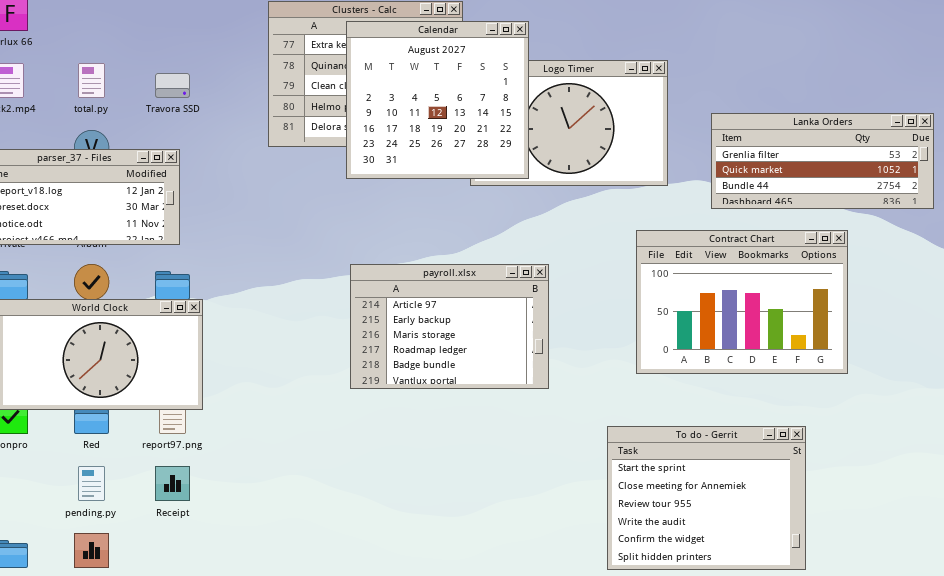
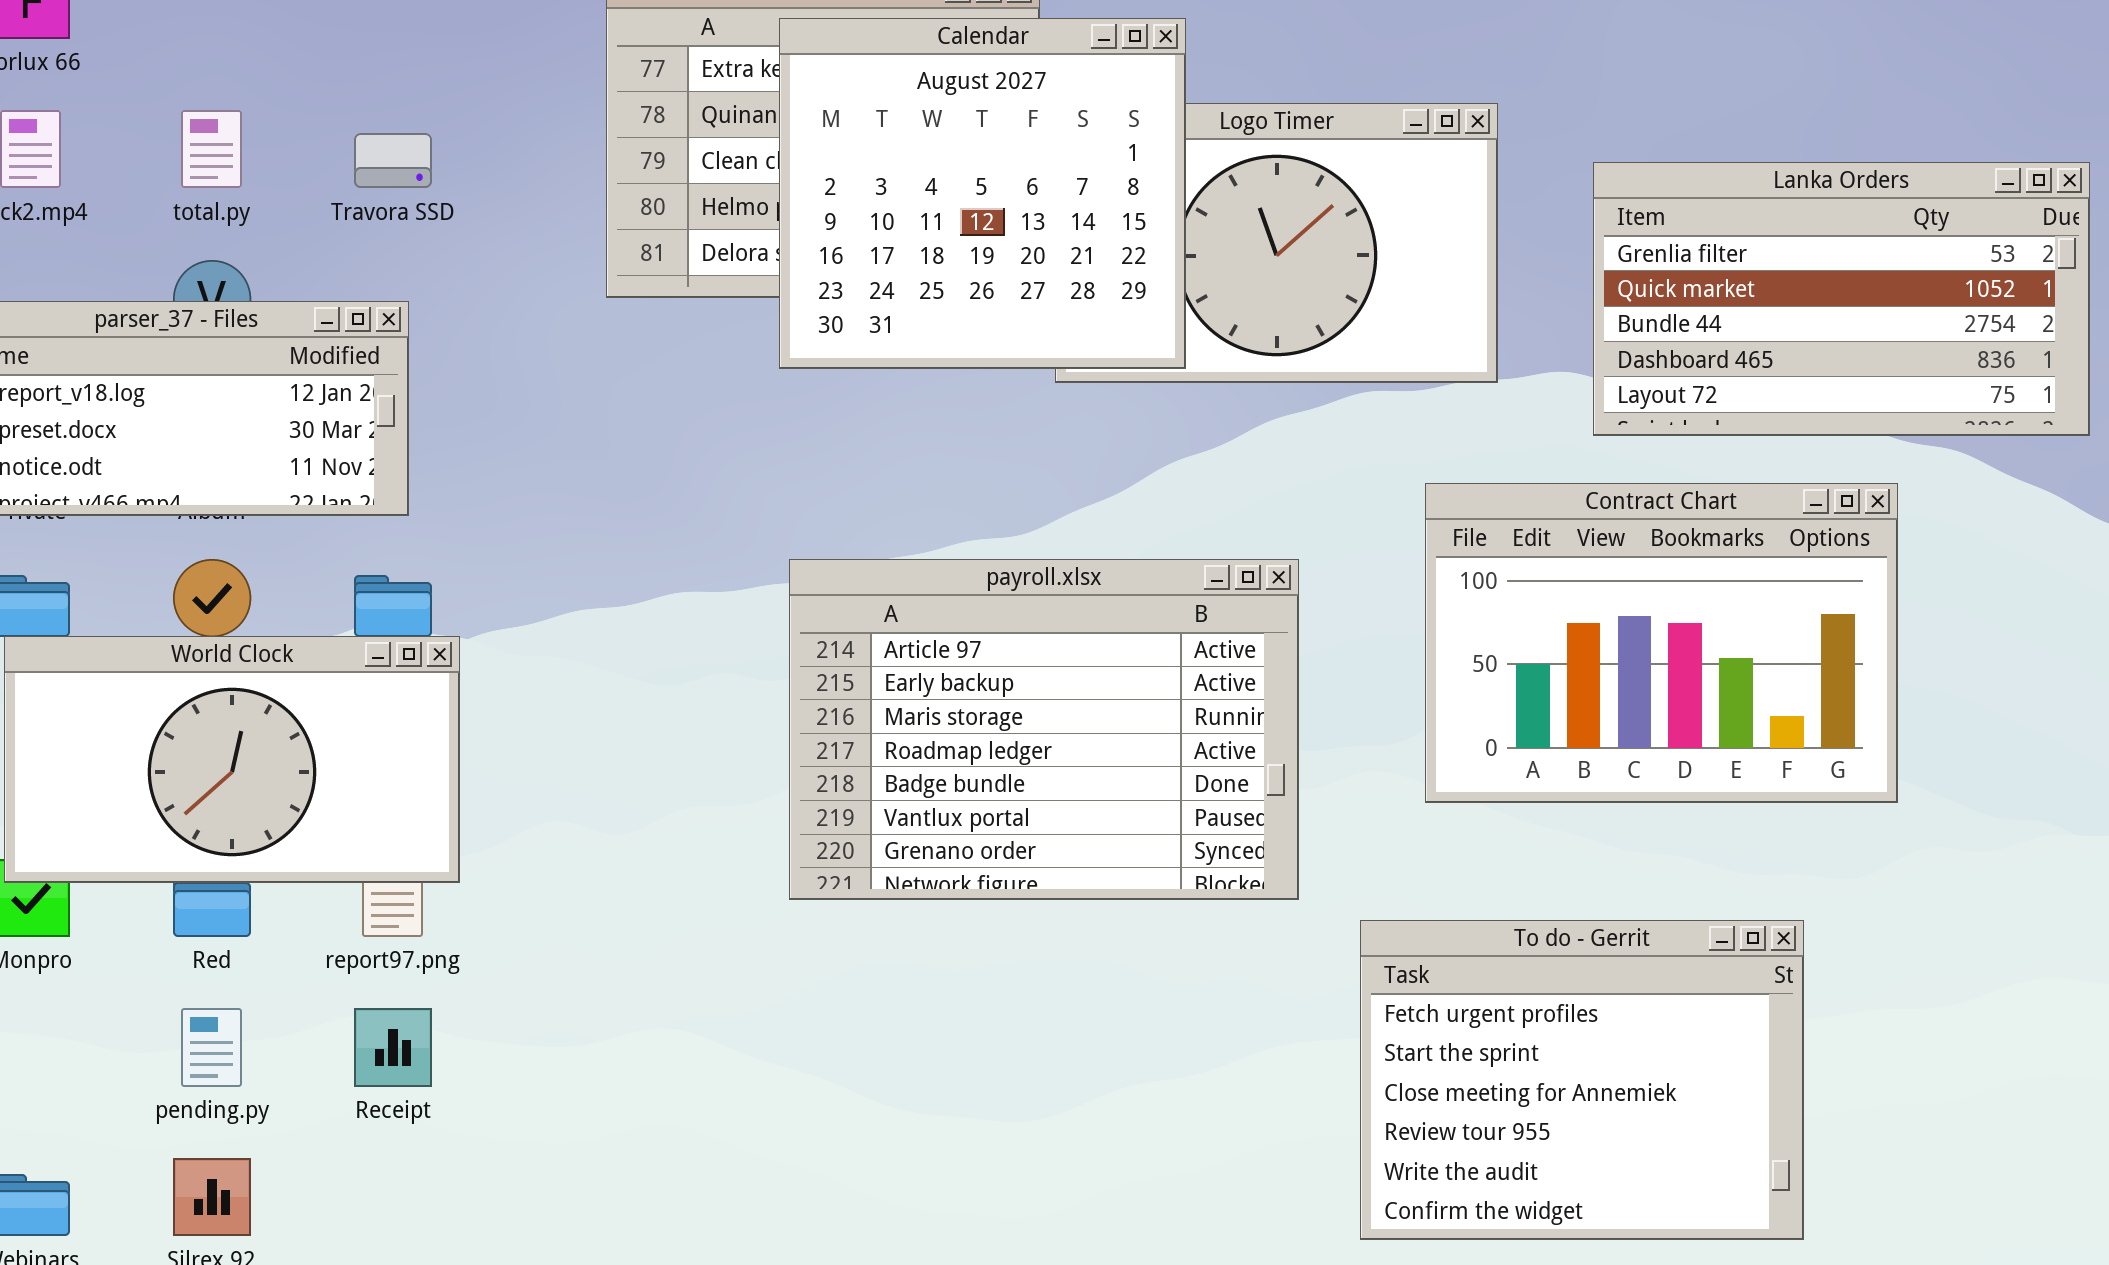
Lanka Orders: [711,113,934,209] -> [1593,162,2090,436], resized
payroll.xlsx: [350,264,549,389] -> [789,559,1299,900], resized
To do - Gerrit: [607,426,806,570] -> [1360,920,1804,1240], scrolled up 1 row

